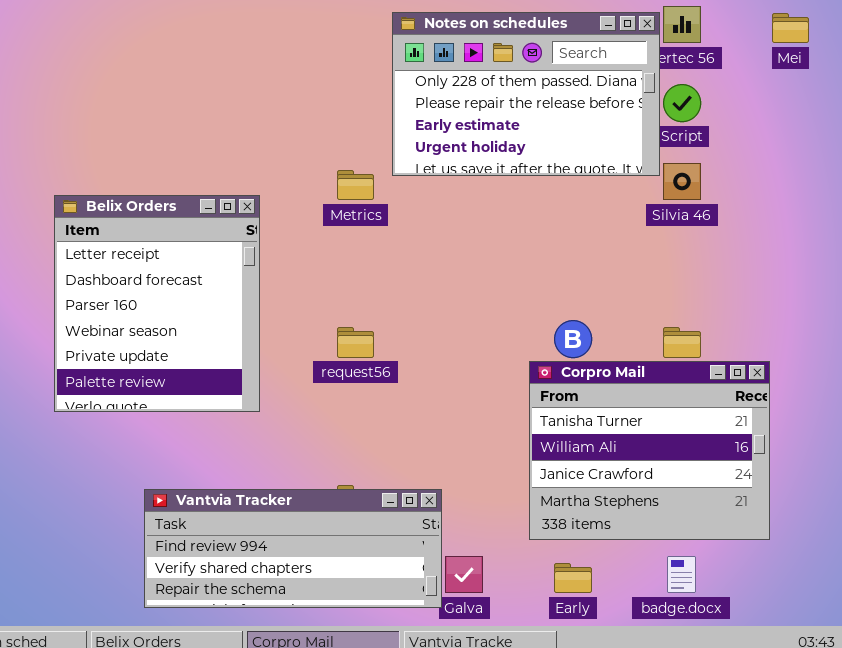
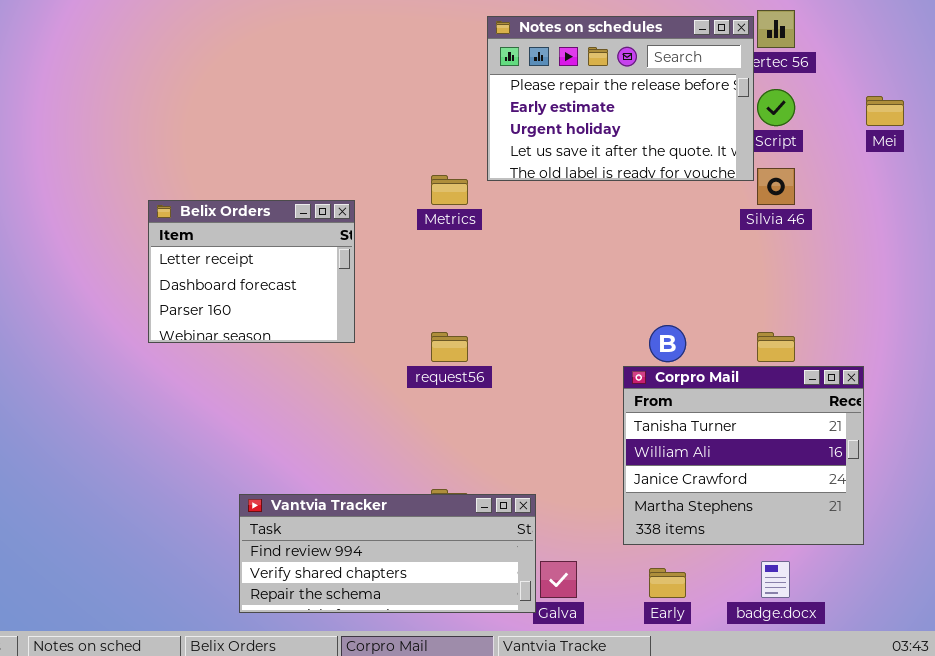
Notes on schedules: [392,12,660,176] -> [487,16,754,181], scrolled down 1 row
Mei: [772,13,809,43] -> [866,96,904,126], moved
Belix Orders: [54,195,260,412] -> [148,200,355,343], resized

